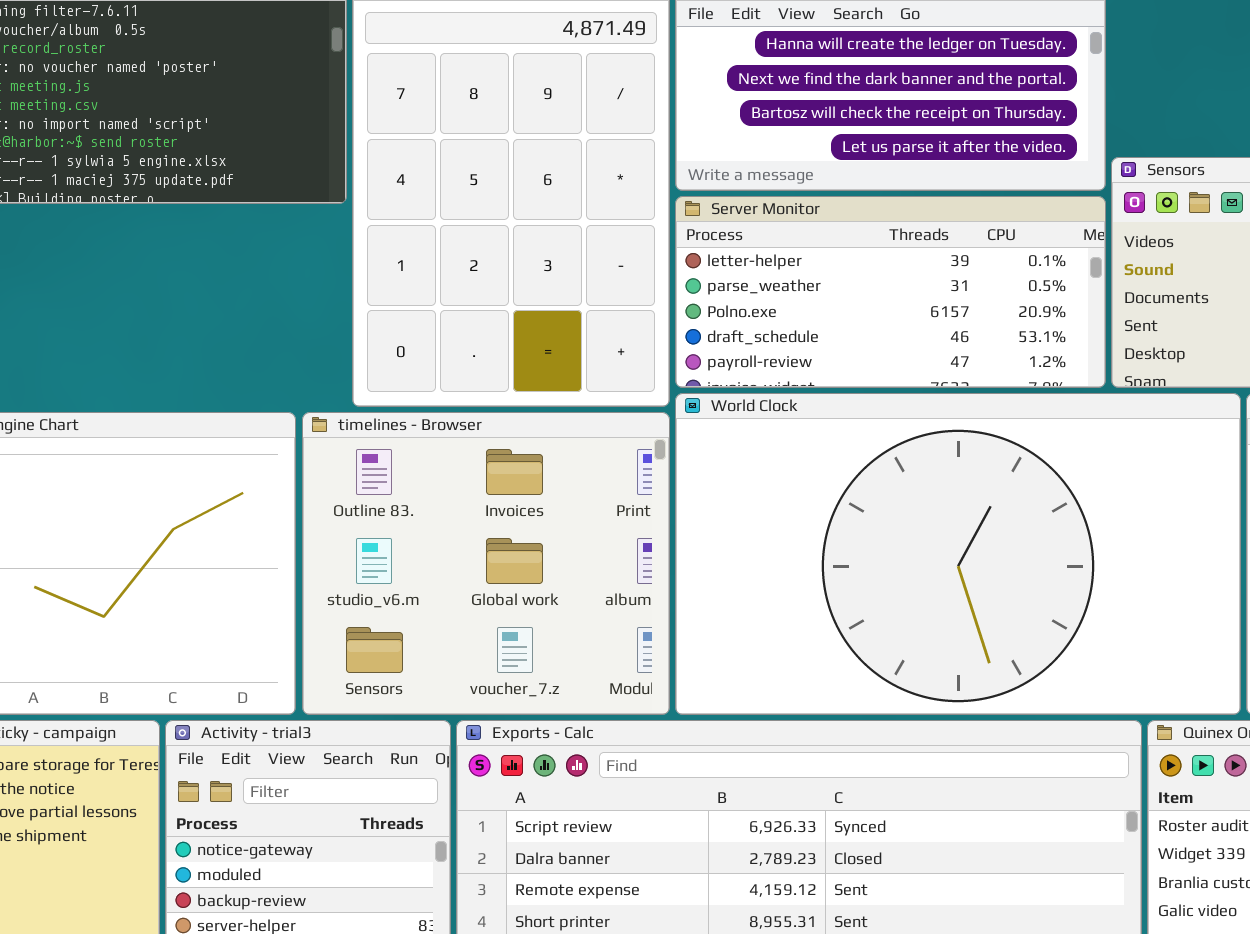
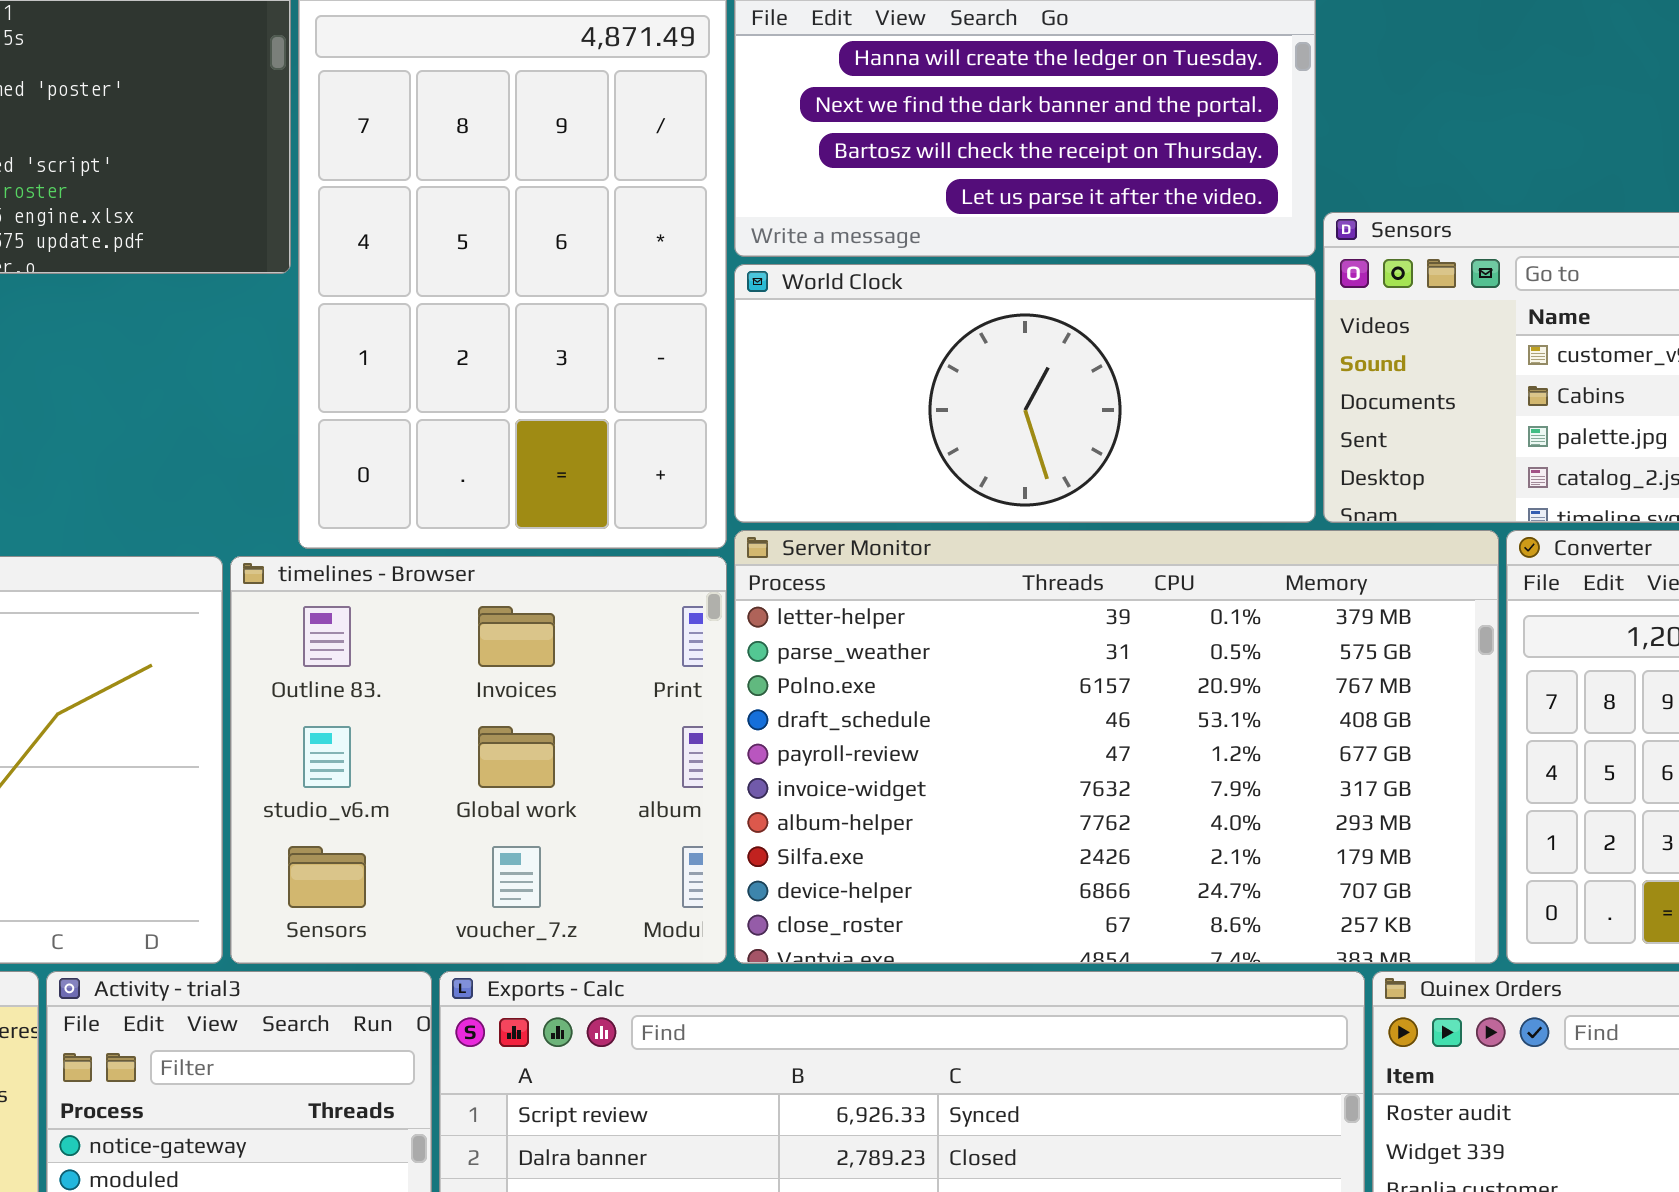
Server Monitor: [675,196,1106,388] -> [734,530,1499,964], moved, resized
World Clock: [675,393,1241,715] -> [734,264,1316,523], moved, resized

